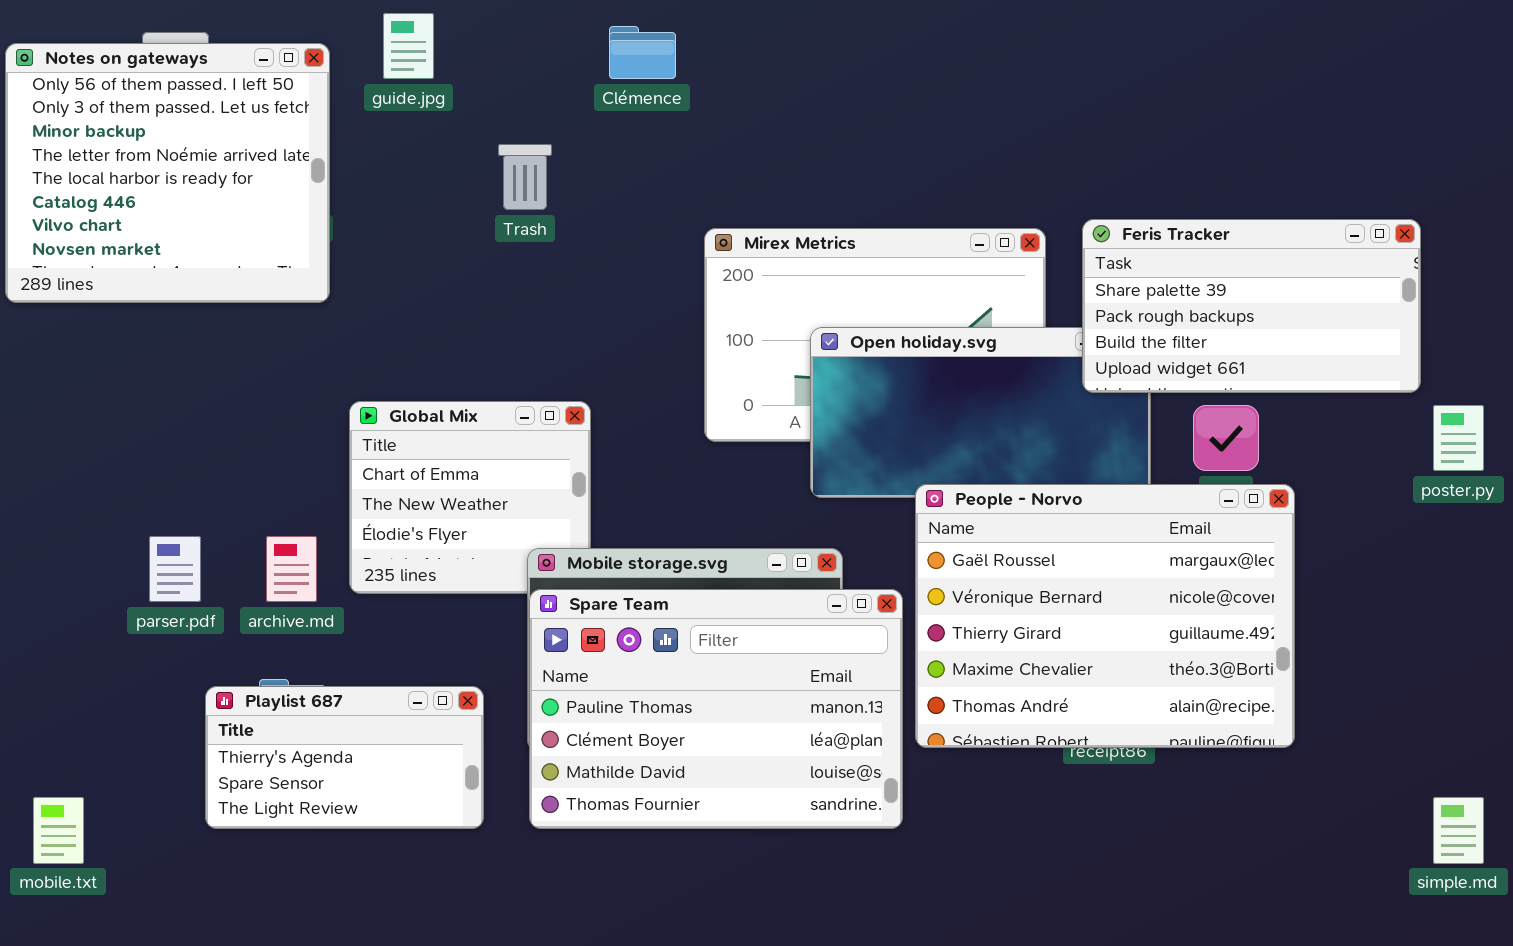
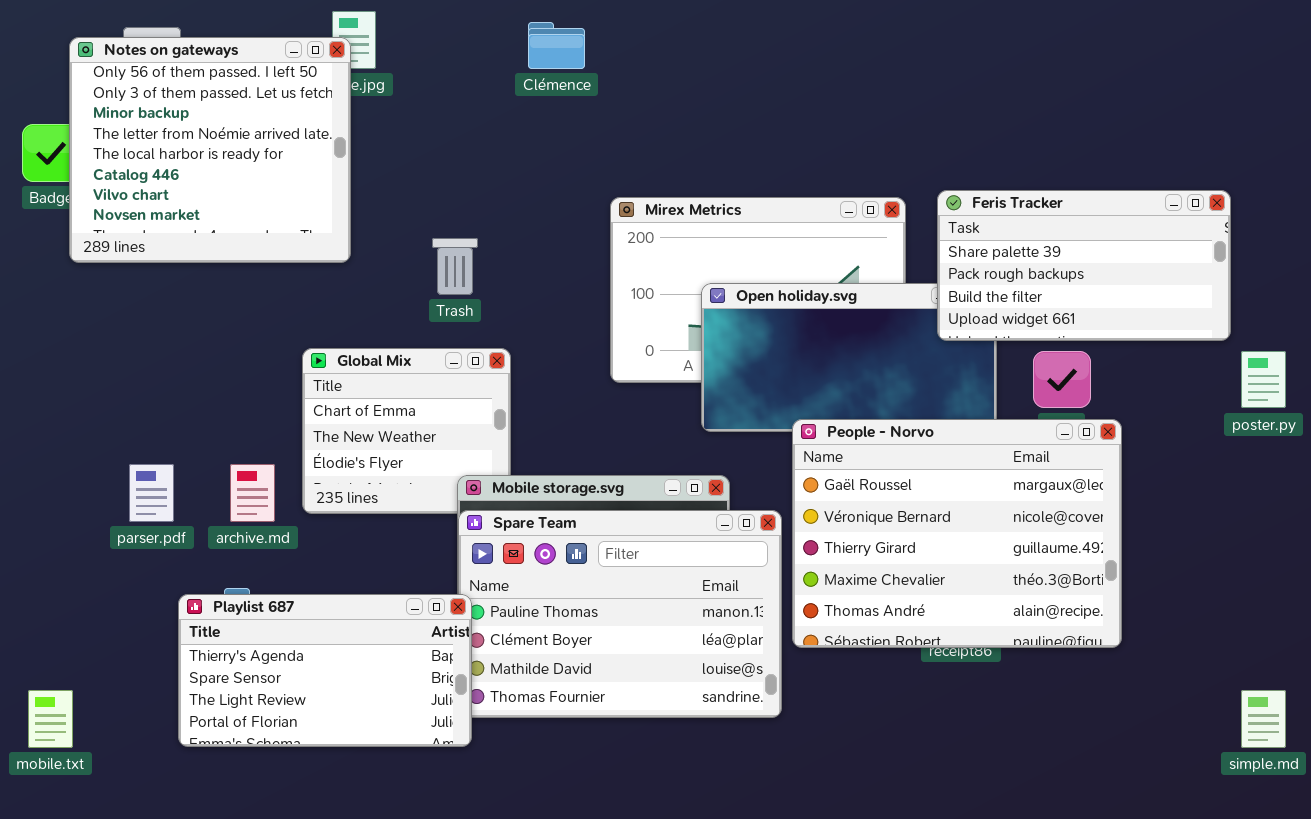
Notes on gateways: [5,43,330,303] -> [69,37,351,263], moved
Trash: [498,144,552,210] -> [432,238,478,295], moved
Playlist 687: [205,686,484,829] -> [178,594,472,747], resized

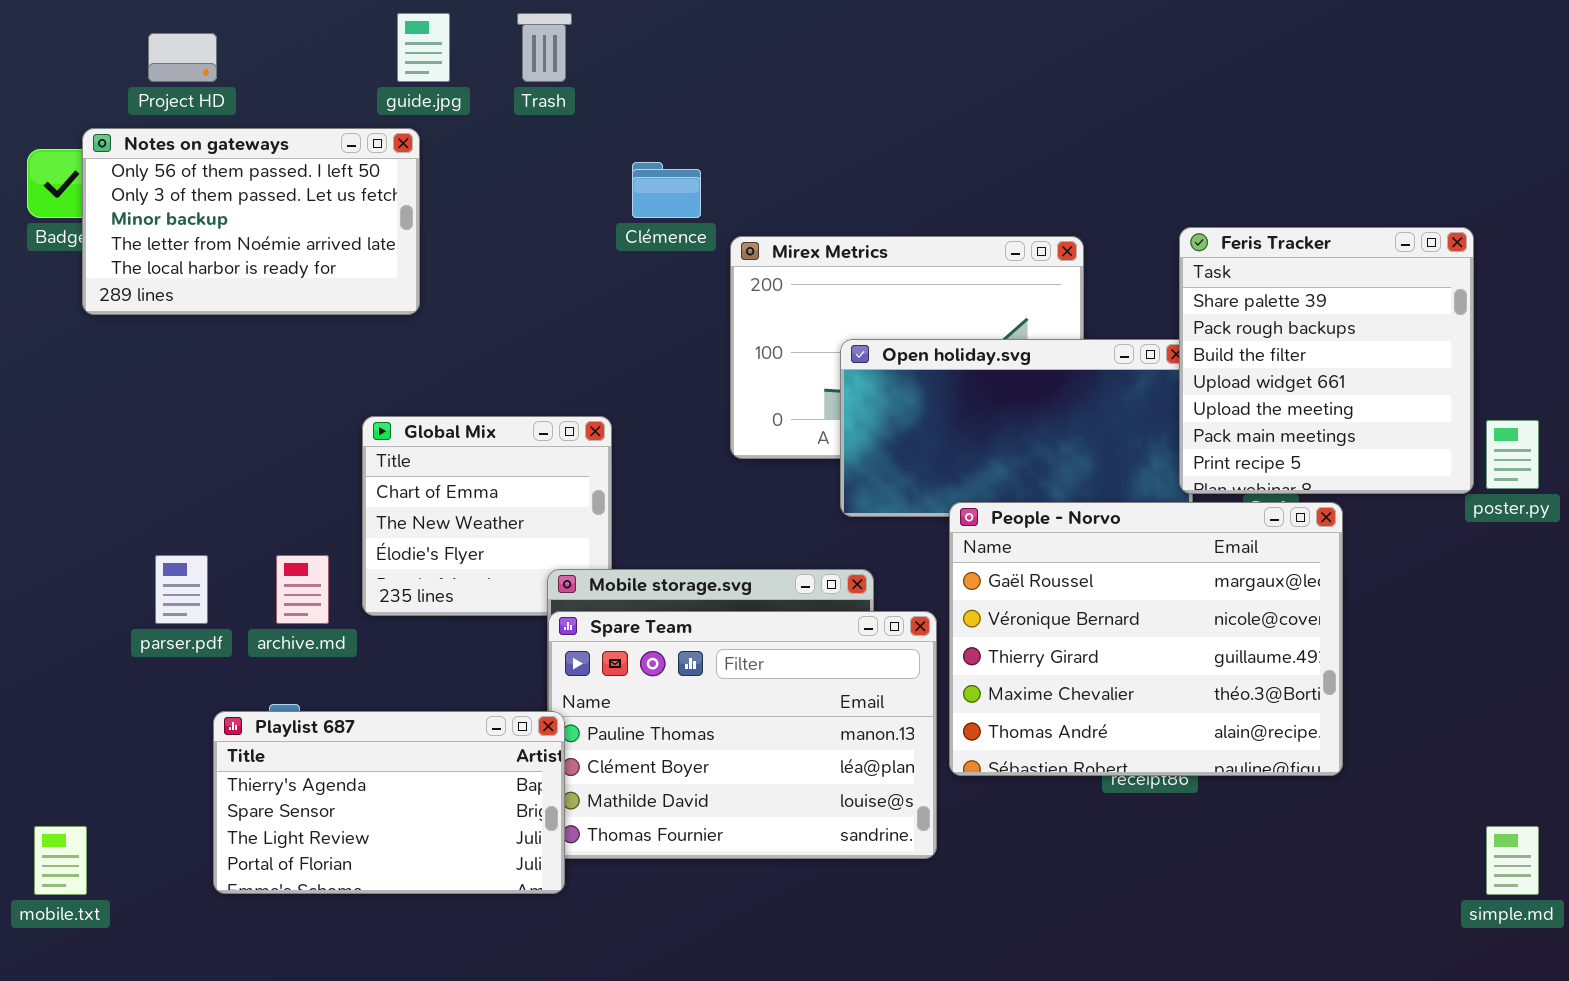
Clémence: [528,22,585,69] -> [632,162,701,218], moved
Notes on gateways: [69,37,351,263] -> [82,128,420,315], resized
Feris Tracker: [937,190,1231,341] -> [1179,227,1474,494], resized
Trash: [432,238,478,295] -> [517,13,572,82], moved

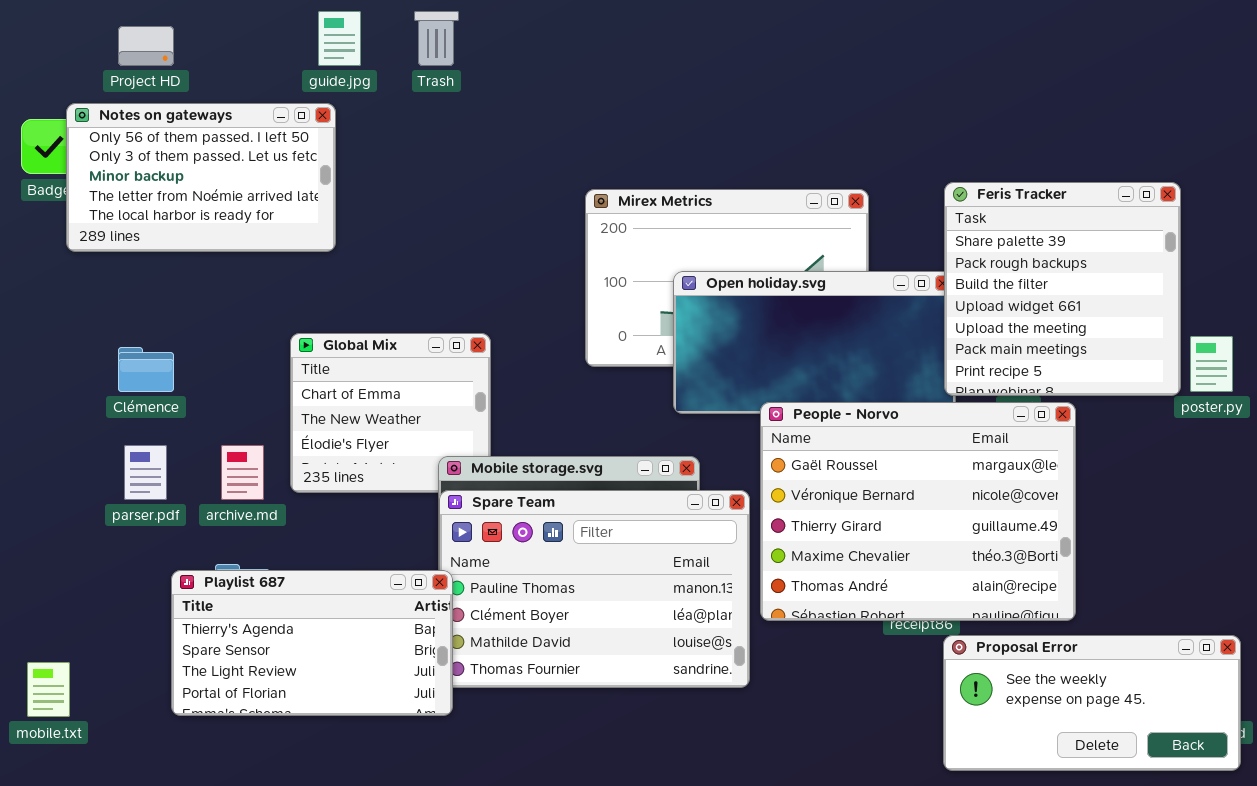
Clémence: [632,162,701,218] -> [118,347,174,392], moved
Proposal Error: none -> [943,635,1241,771], opened

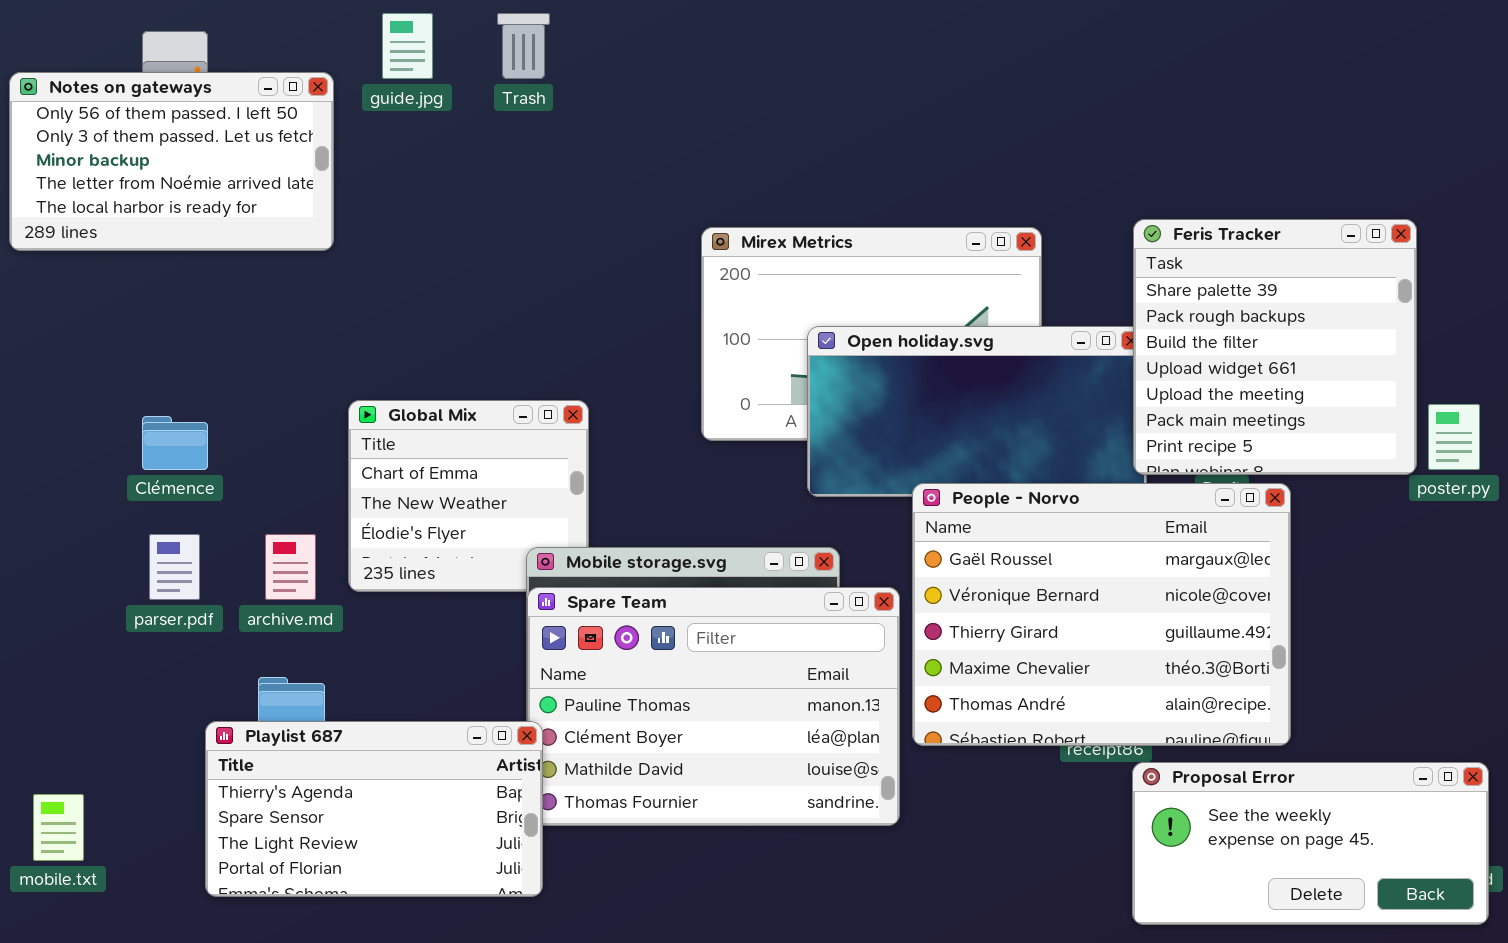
Notes on gateways: [66,103,336,252] -> [9,72,334,251], moved
Playlist 687: [171,570,453,716] -> [205,721,543,897], moved

